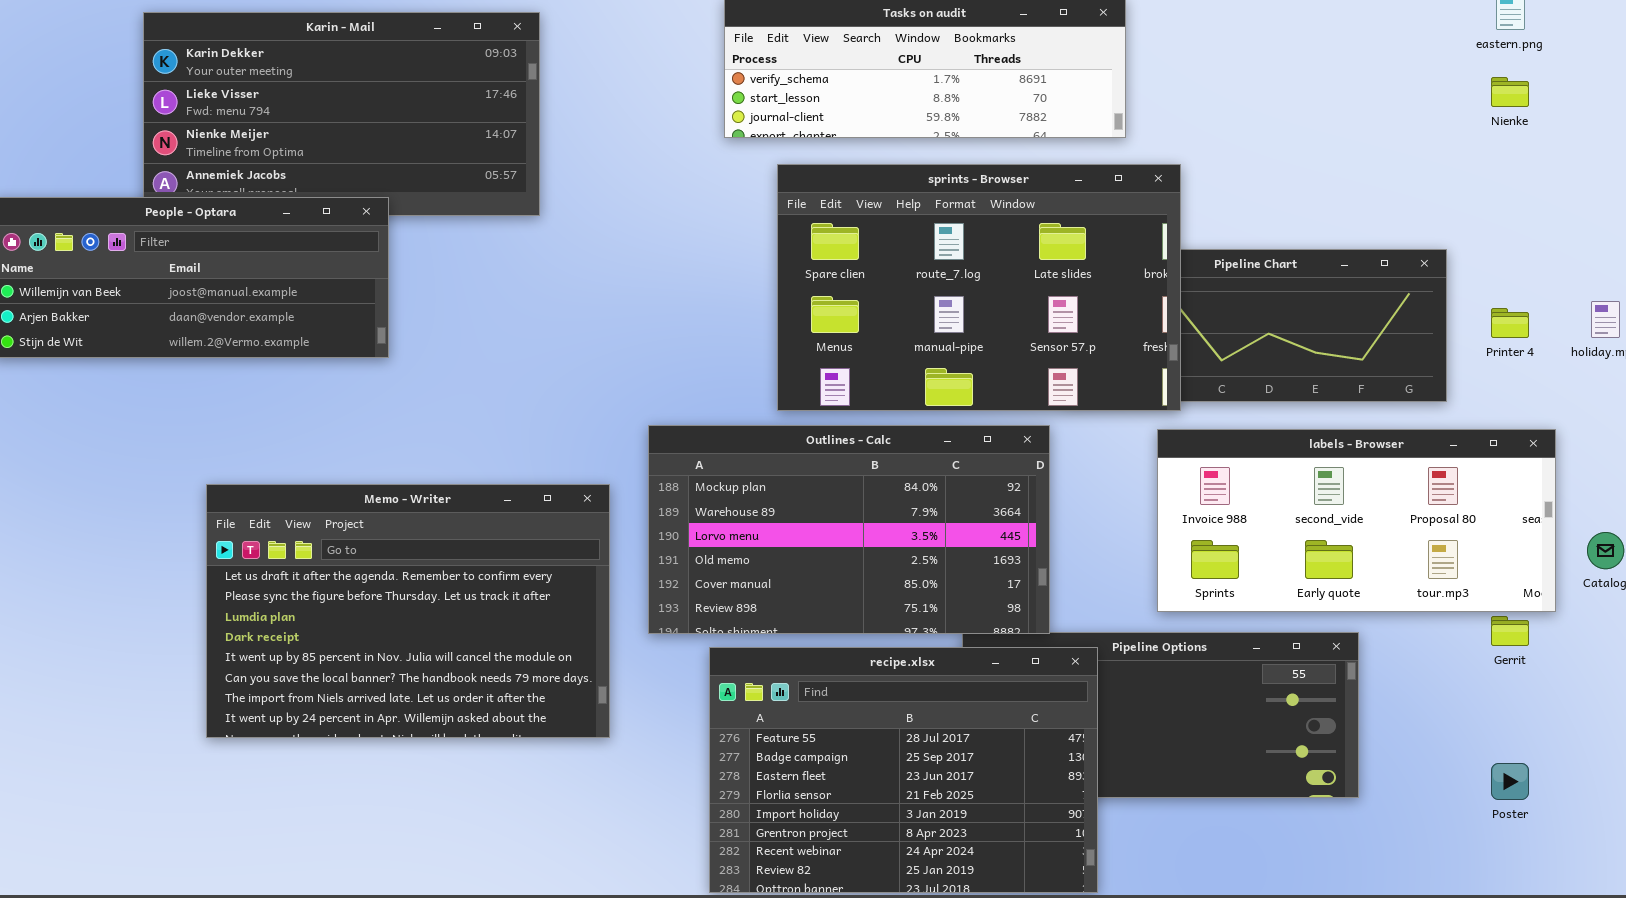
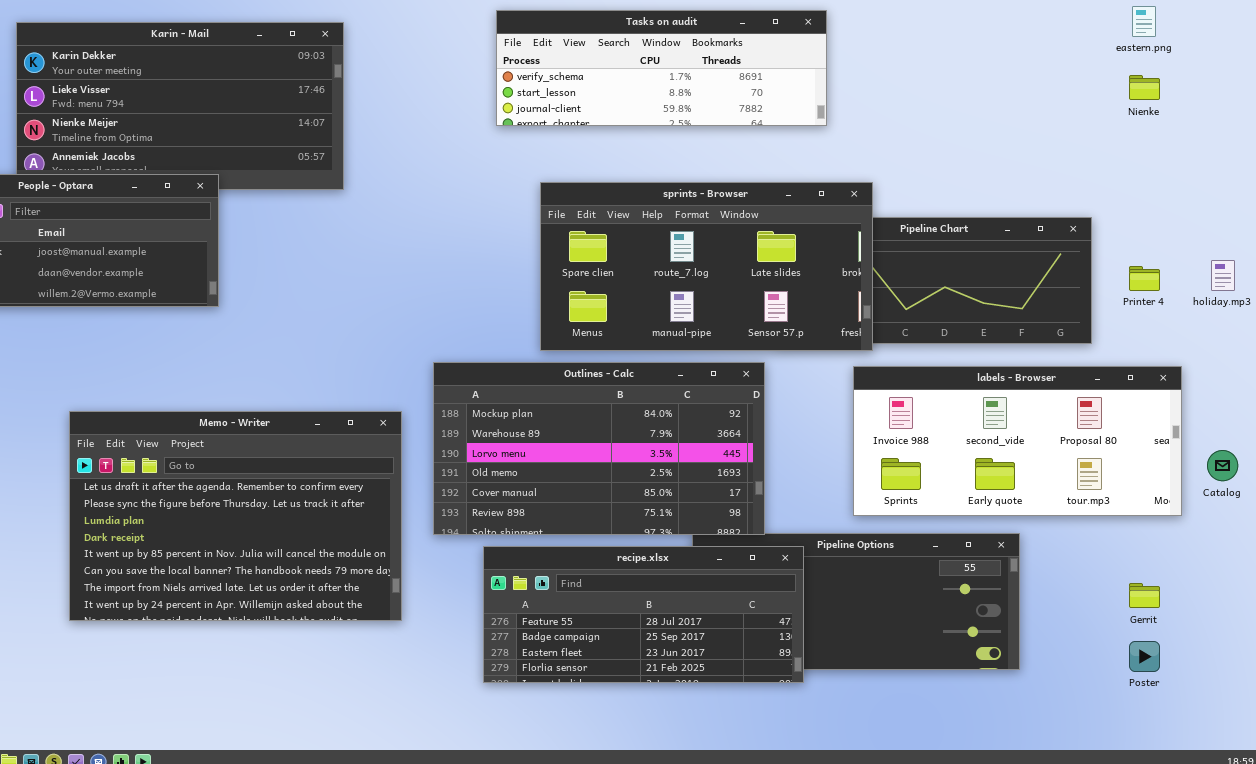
sprints - Browser: [777,164,1181,411] -> [540,182,873,351], resized
Gerrit: [1491,616,1529,646] -> [1129,583,1160,608], moved
recipe.xlsx: [709,647,1098,893] -> [483,546,804,683], resized

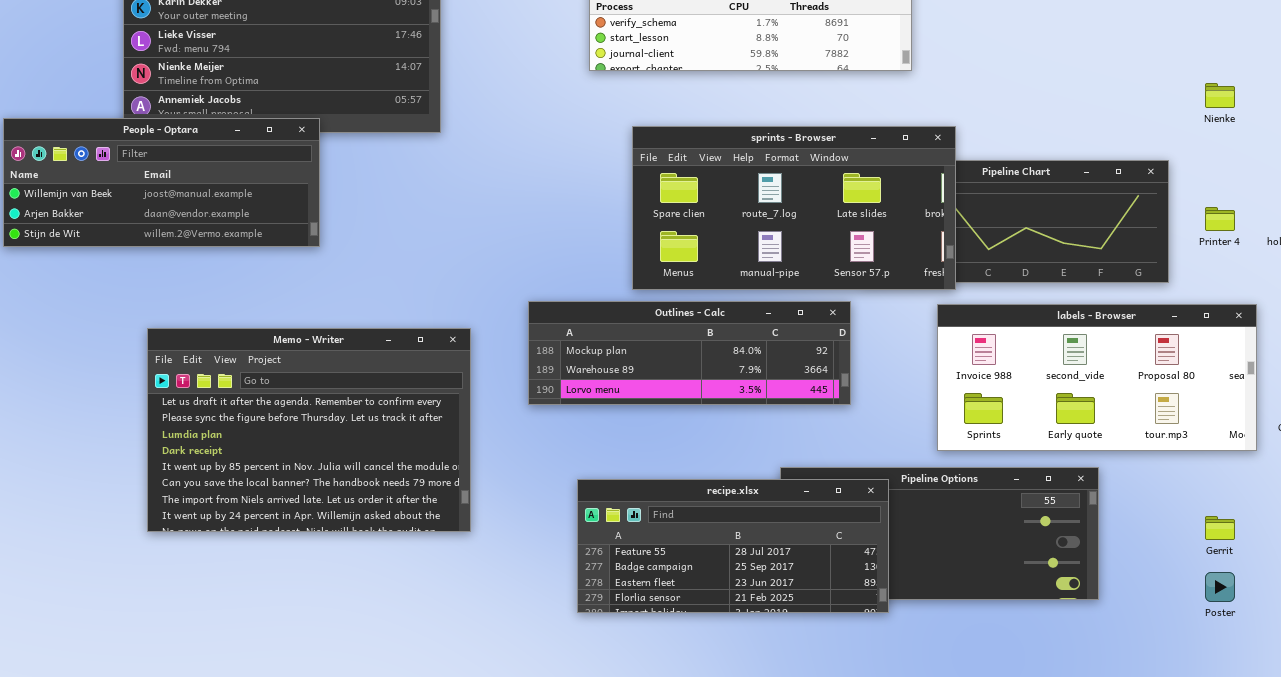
Nienke: [1129,75,1160,100] -> [1205,83,1235,108], moved
Outlines - Calc: [433,362,765,535] -> [528,301,851,405], resized
Memo - Writer: [69,411,402,621] -> [147,328,471,532], moved

